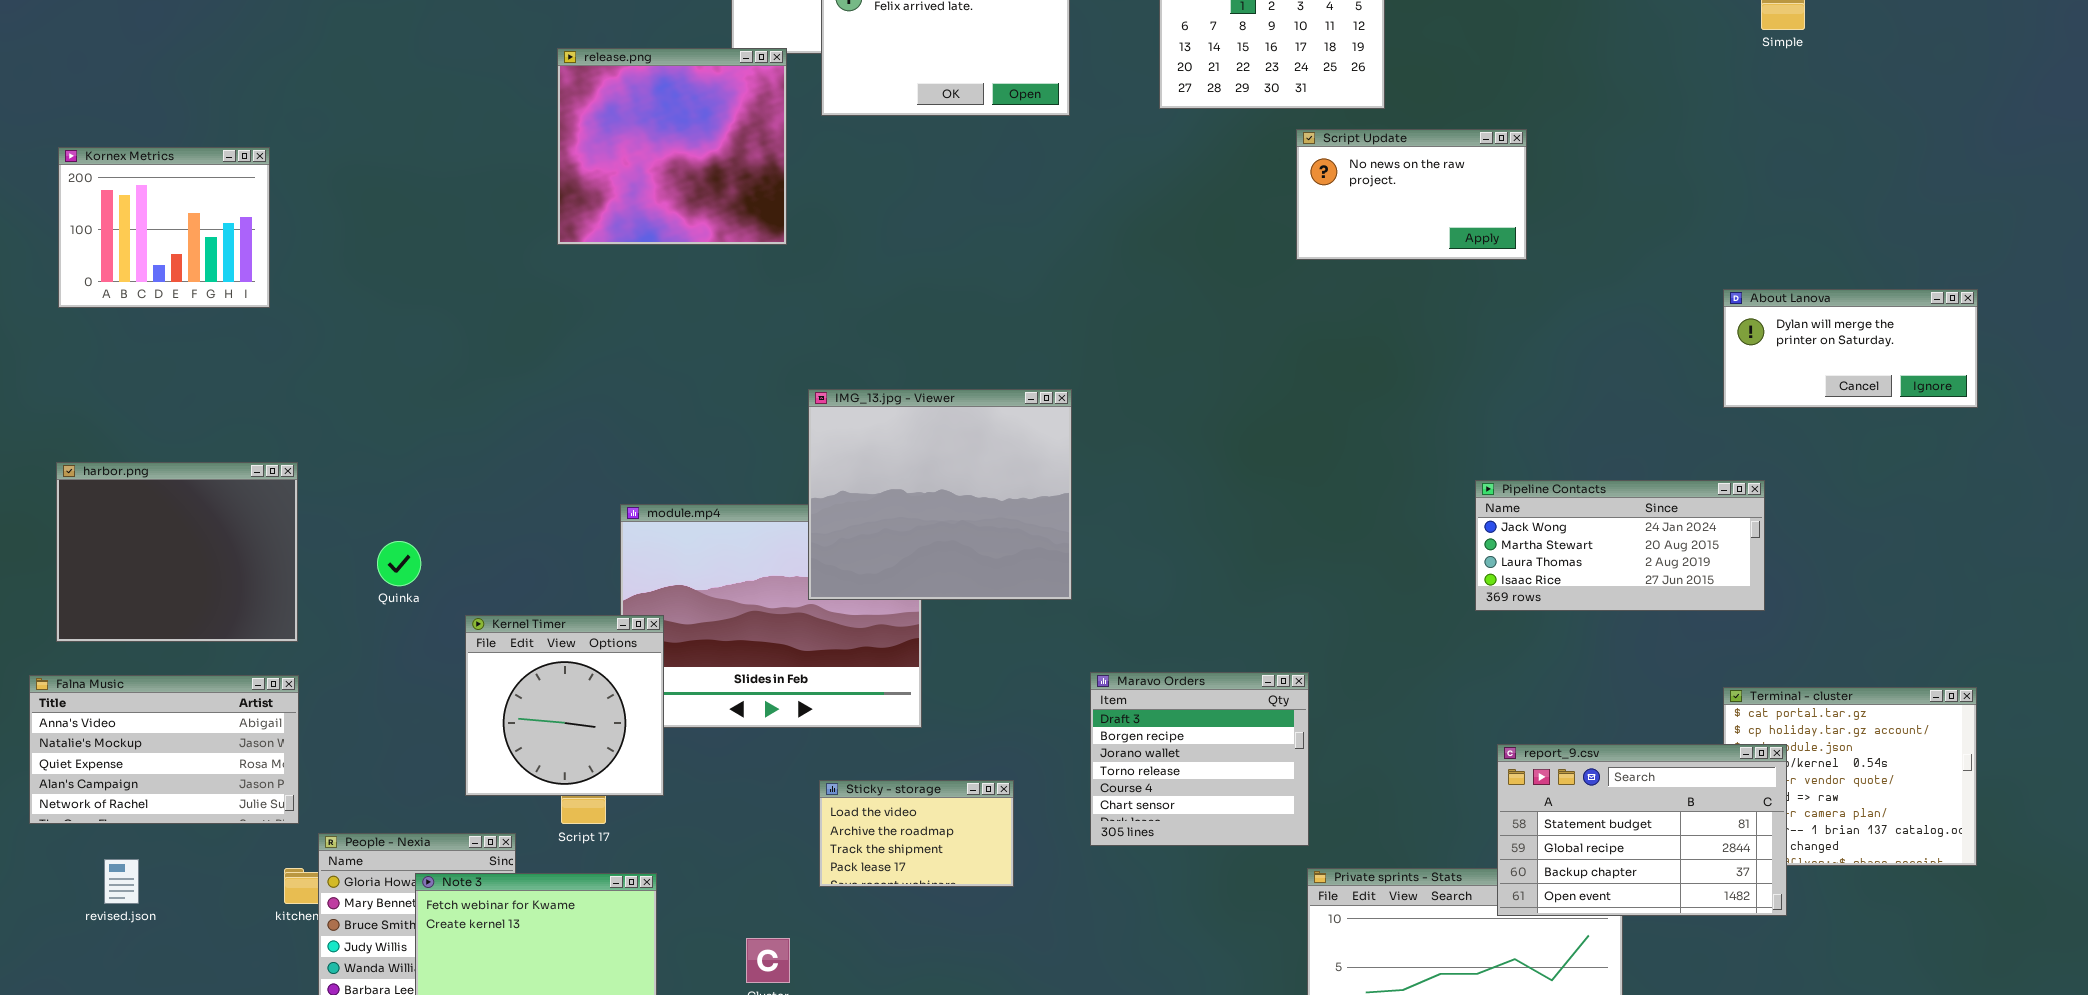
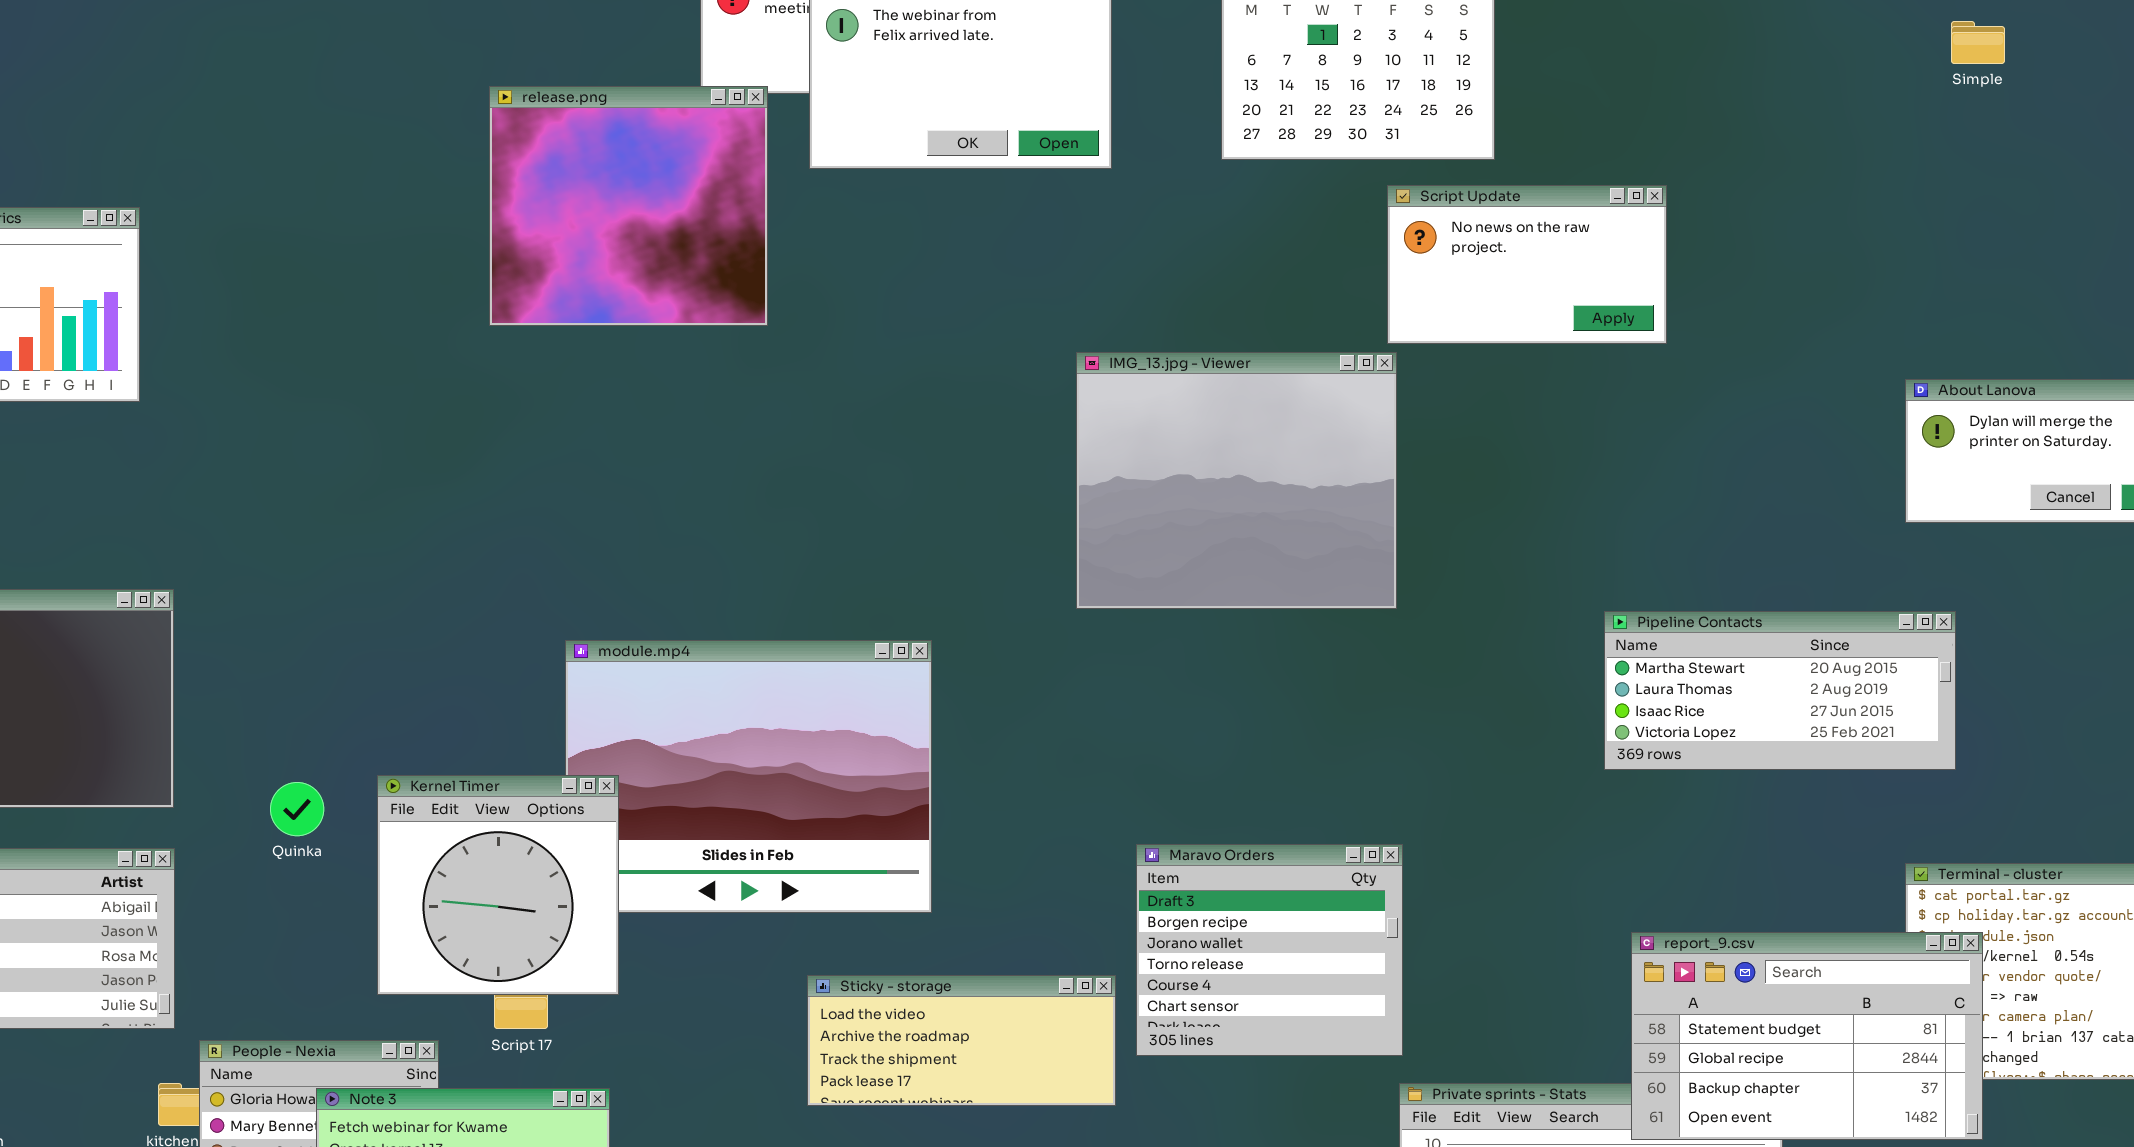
IMG_13.jpg - Viewer: [808,389,1072,600] -> [1076,352,1397,609], moved
Pipeline Contacts: [1475,480,1765,611] -> [1604,611,1956,770], scrolled down 1 row
Quinka: [377,541,421,586] -> [270,782,324,836], moved
Sticky - storage: [819,780,1014,887] -> [807,975,1116,1106], resized

